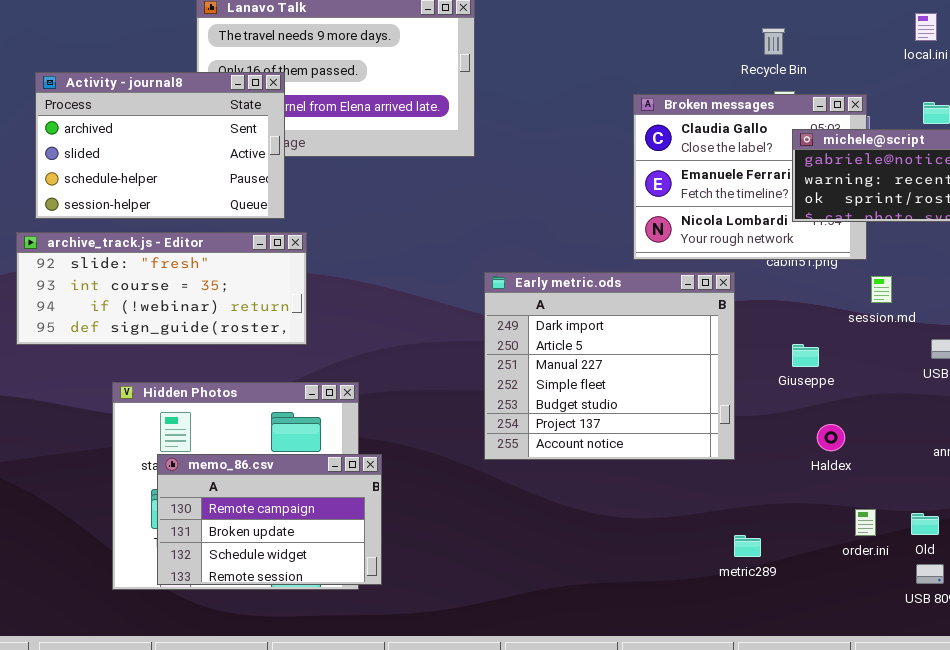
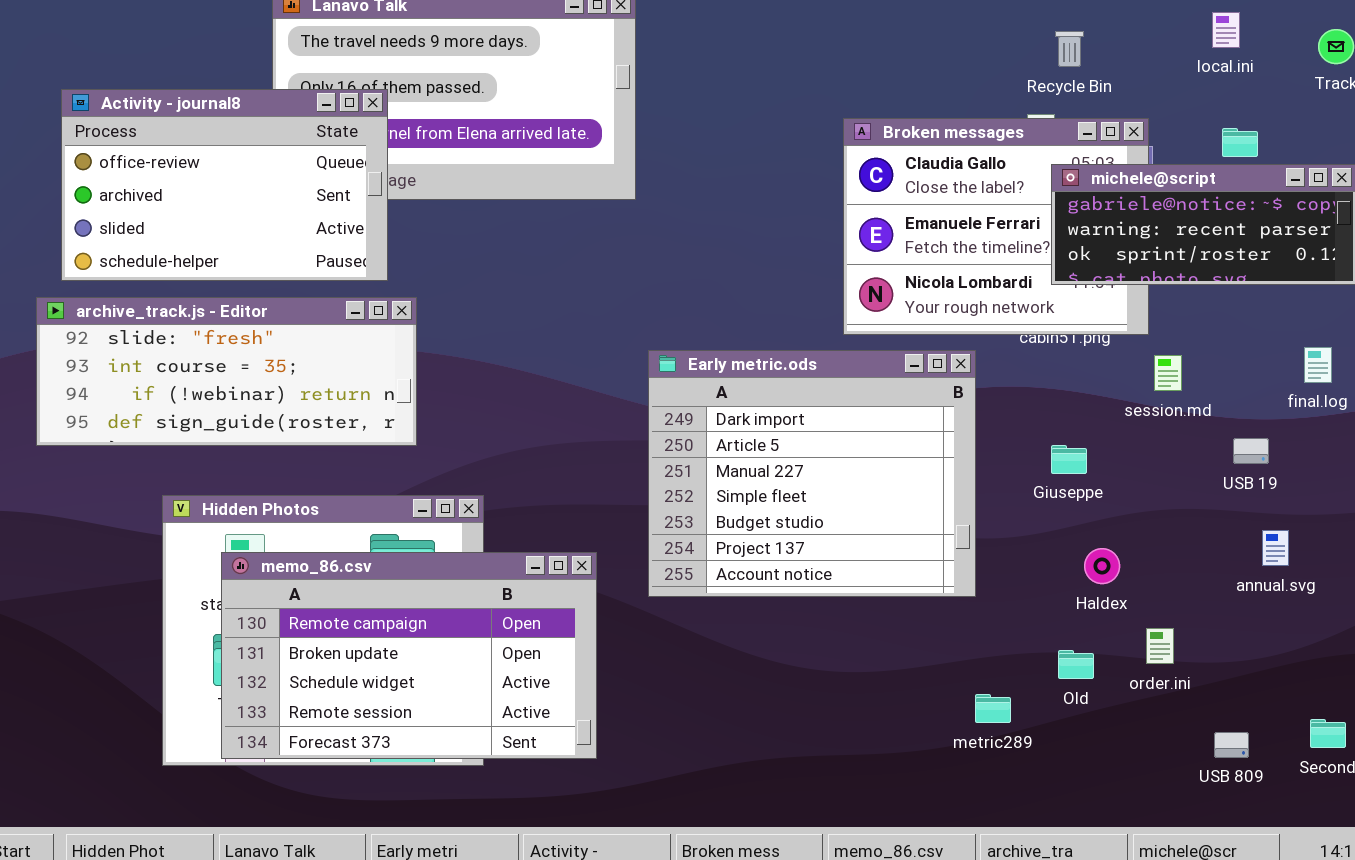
Recycle Bin: [762,28,785,55] -> [1055,31,1084,67], moved
Activity - journal8: [35,72,285,219] -> [61,89,388,281], scrolled up 1 row
memo_86.csv: [157,454,382,585] -> [221,552,597,759], resized
order.ini: [855,509,876,536] -> [1146,628,1174,664], moved
Old: [911,513,939,535] -> [1058,650,1094,679], moved

